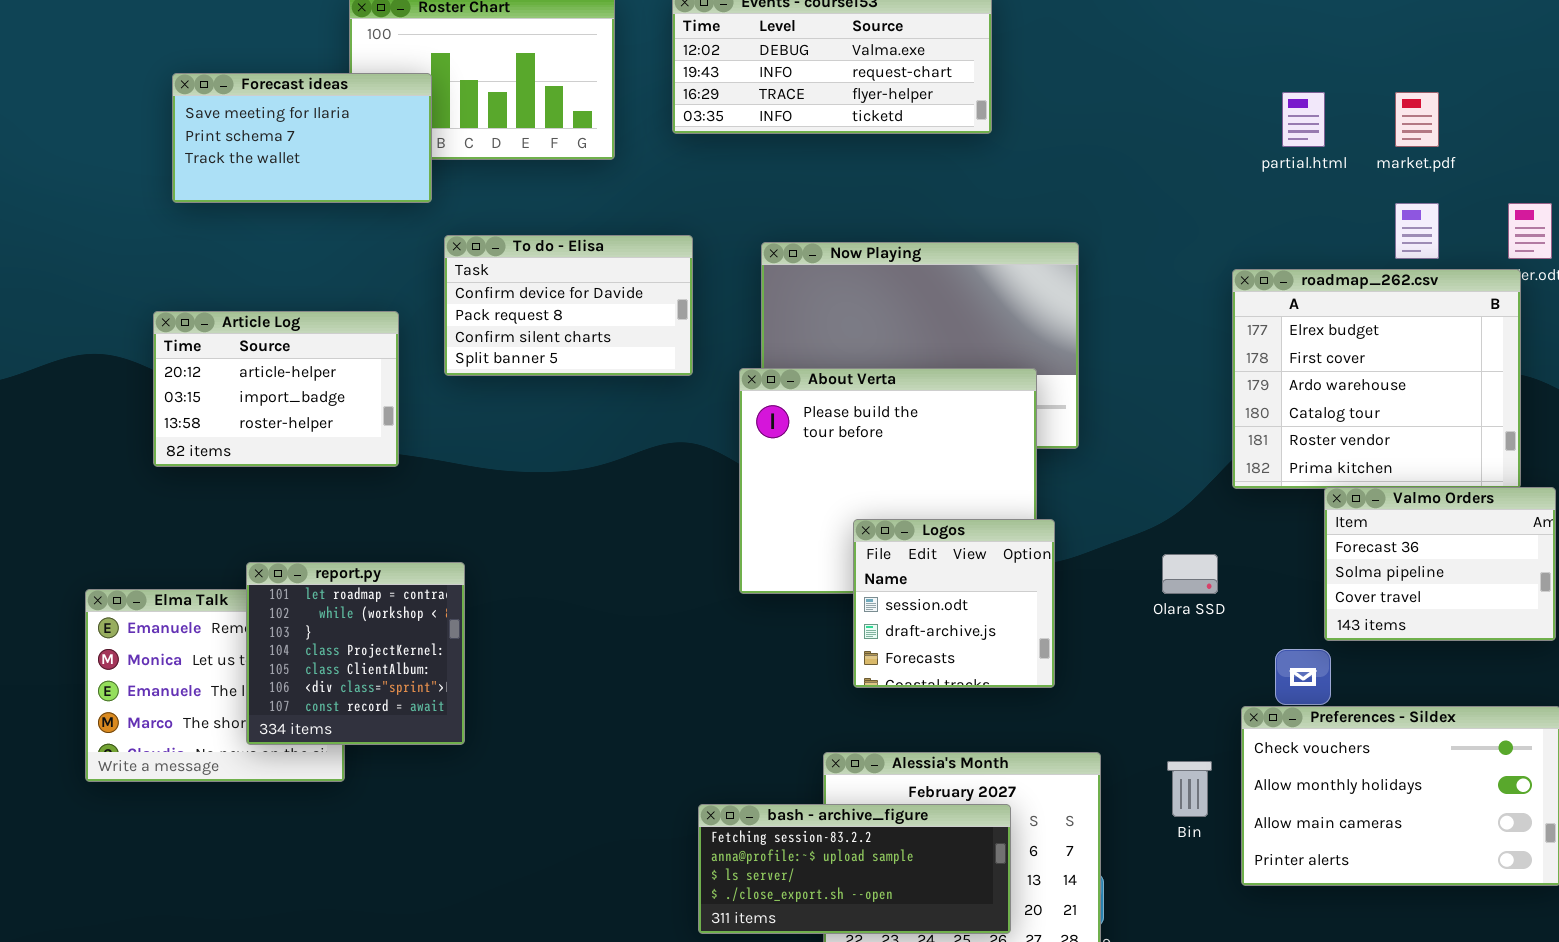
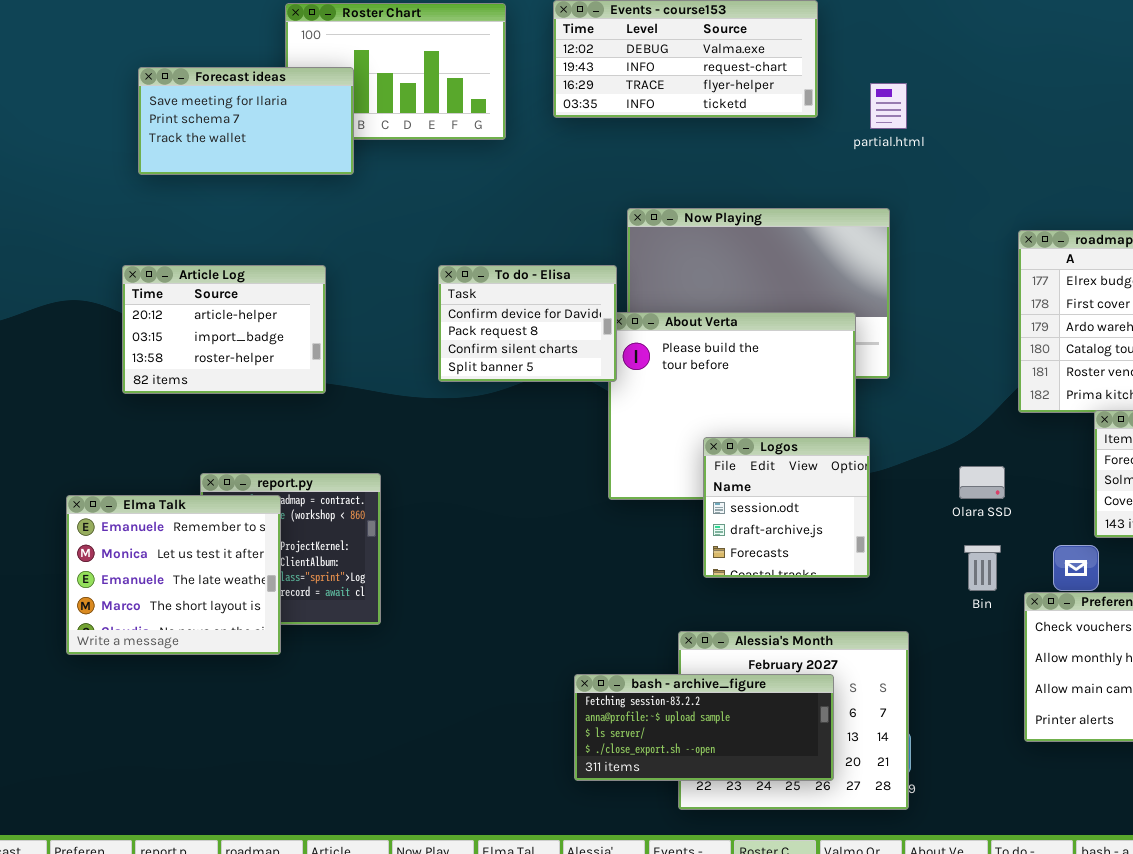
partial.html: [1282,92,1325,147] -> [870,83,907,129], moved
To do - Elisa: [444,235,693,376] -> [438,265,617,382], moved, resized
Elma Talk: [85,589,345,782] -> [66,495,281,655], raised
Bin: [1167,761,1212,817] -> [964,545,1001,591], moved

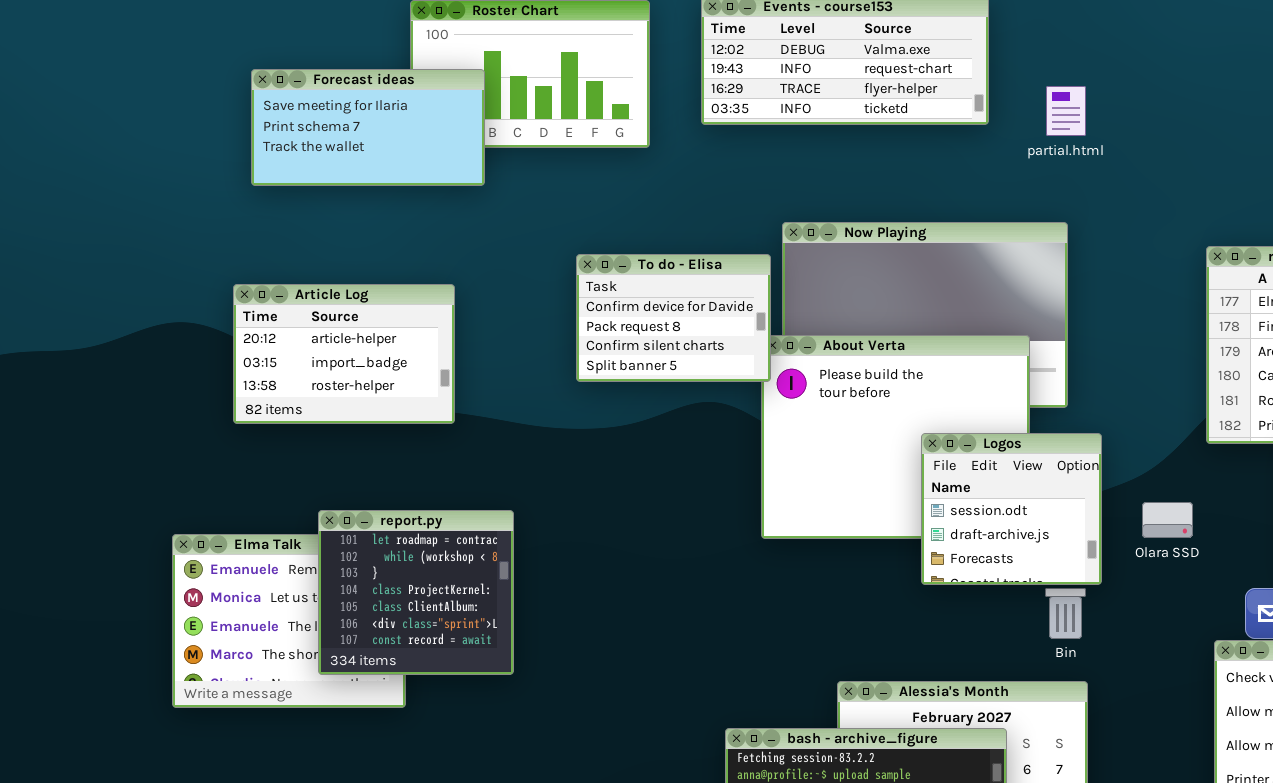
To do - Elisa: [438,265,617,382] -> [576,254,771,382], moved
Logos: [703,437,870,578] -> [921,433,1102,585], moved
report.py: [200,473,381,625] -> [318,510,514,675], raised
Bin: [964,545,1001,591] -> [1045,588,1086,639], moved

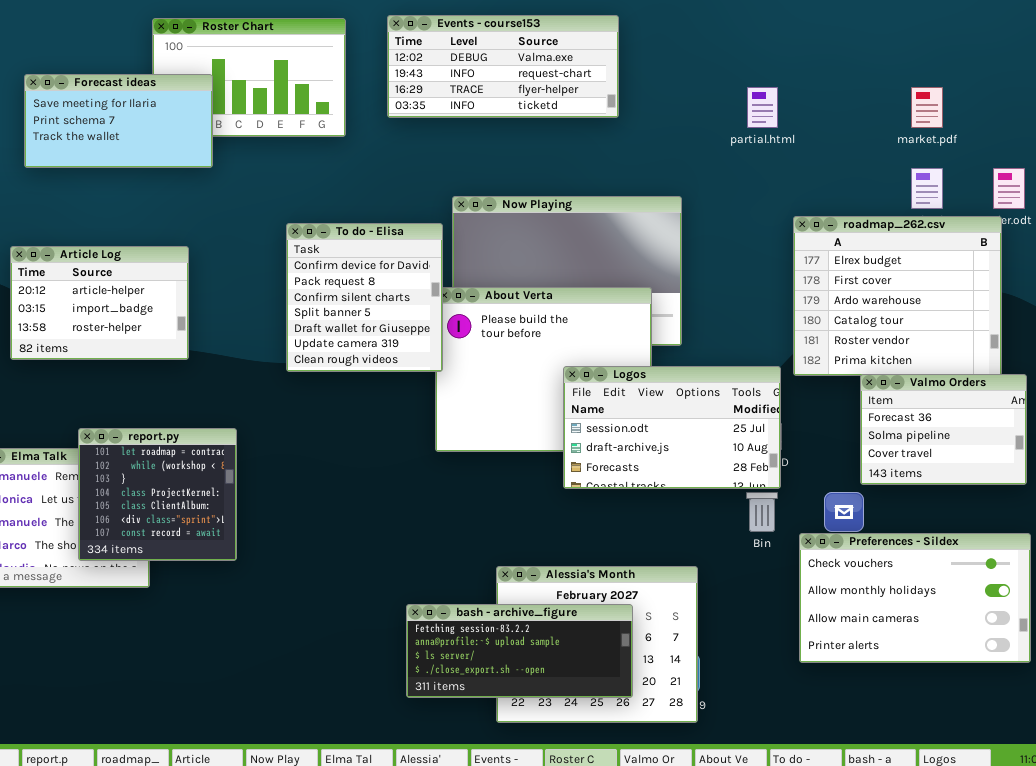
partial.html: [1046,86,1086,136] -> [747,87,778,128], moved
To do - Elisa: [576,254,771,382] -> [286,223,443,372], resized
Logos: [921,433,1102,585] -> [563,366,781,489], resized
Bin: [1045,588,1086,639] -> [746,492,778,532], moved

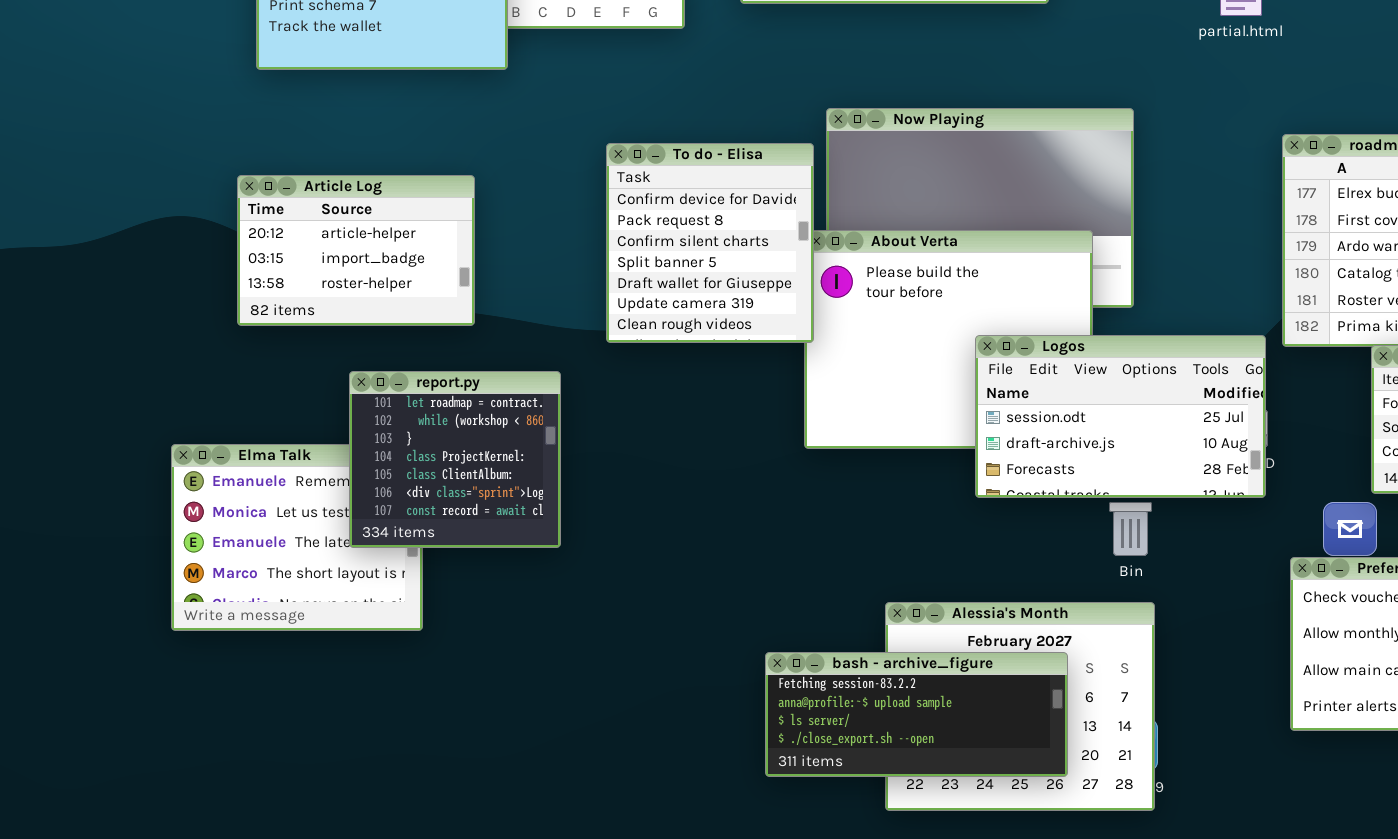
report.py: [78,428,237,561] -> [349,371,561,548], moved
Bin: [746,492,778,532] -> [1109,502,1152,556], moved

